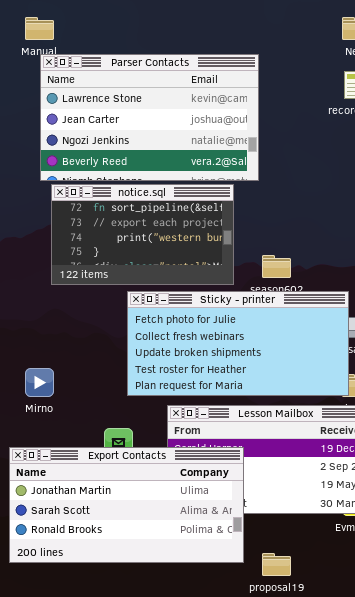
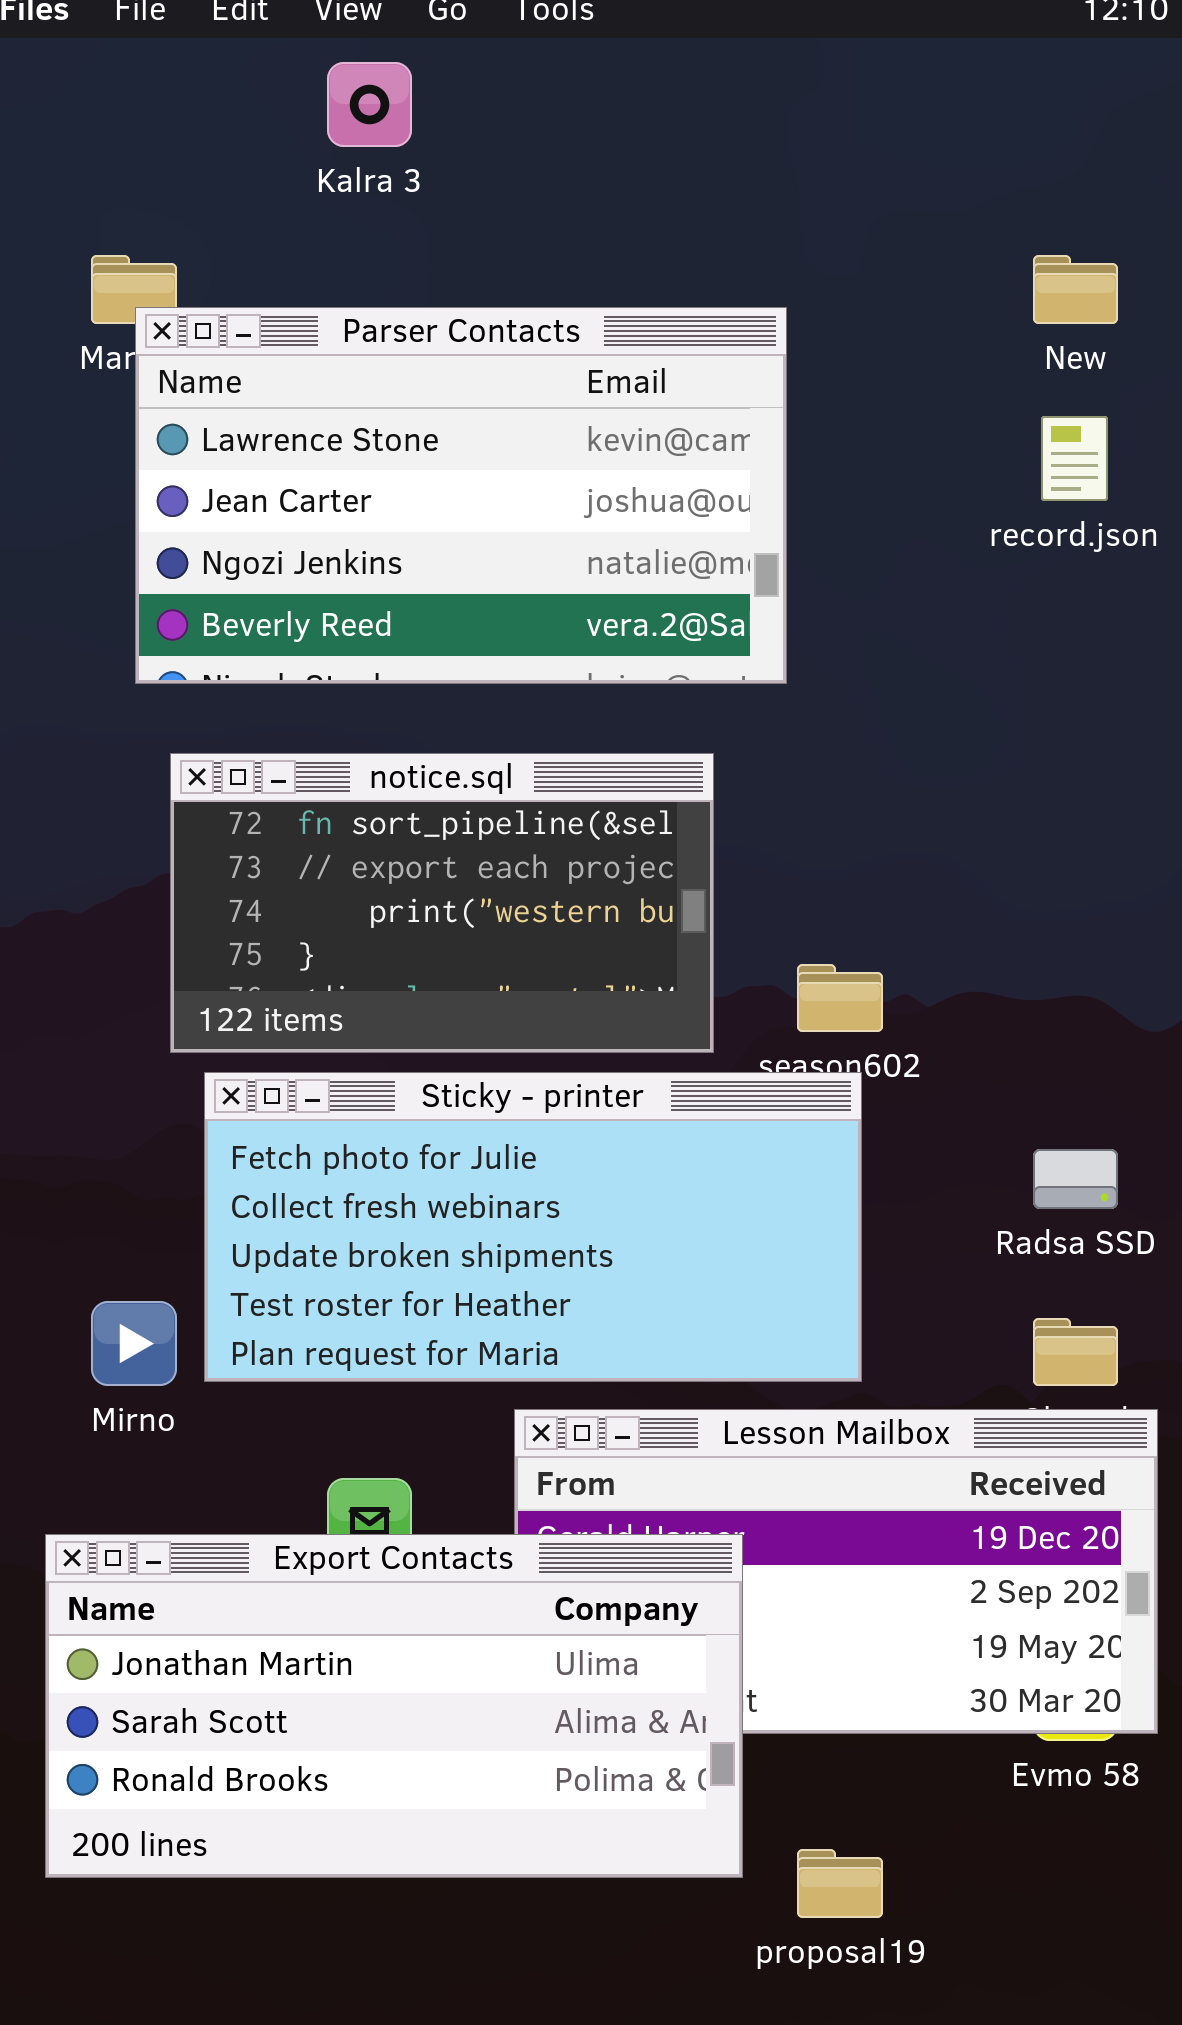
Parser Contacts: [40,54,259,181] -> [135,307,787,684], moved
Sticky - printer: [127,291,349,396] -> [204,1072,862,1382], moved

